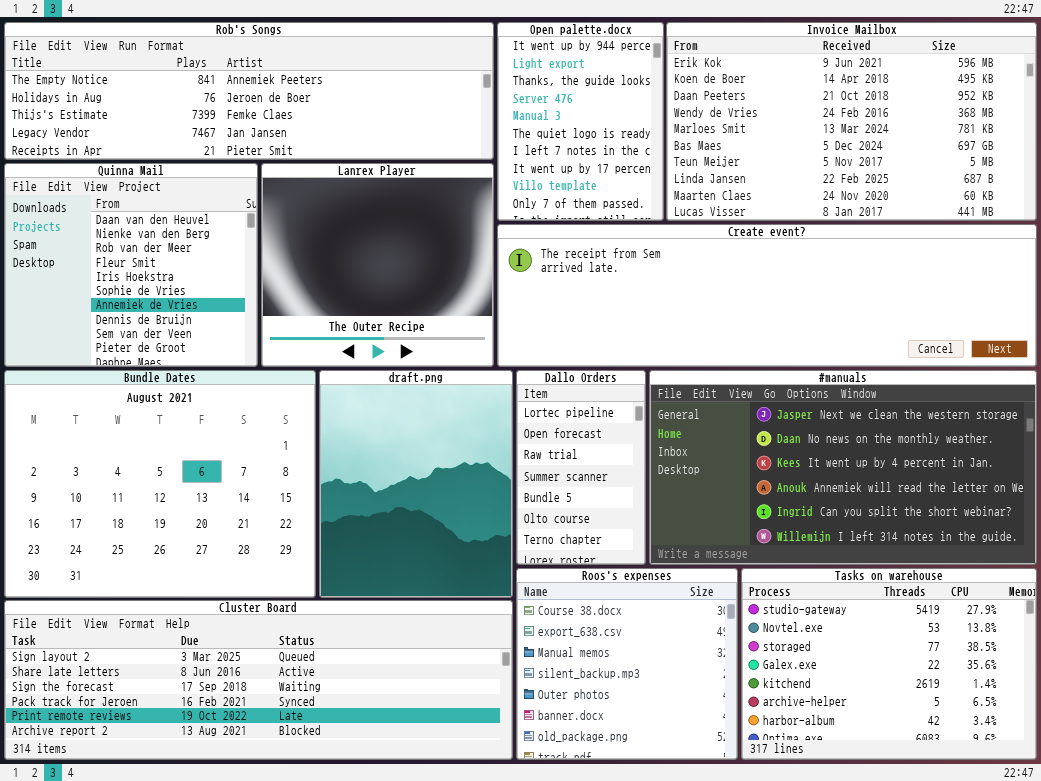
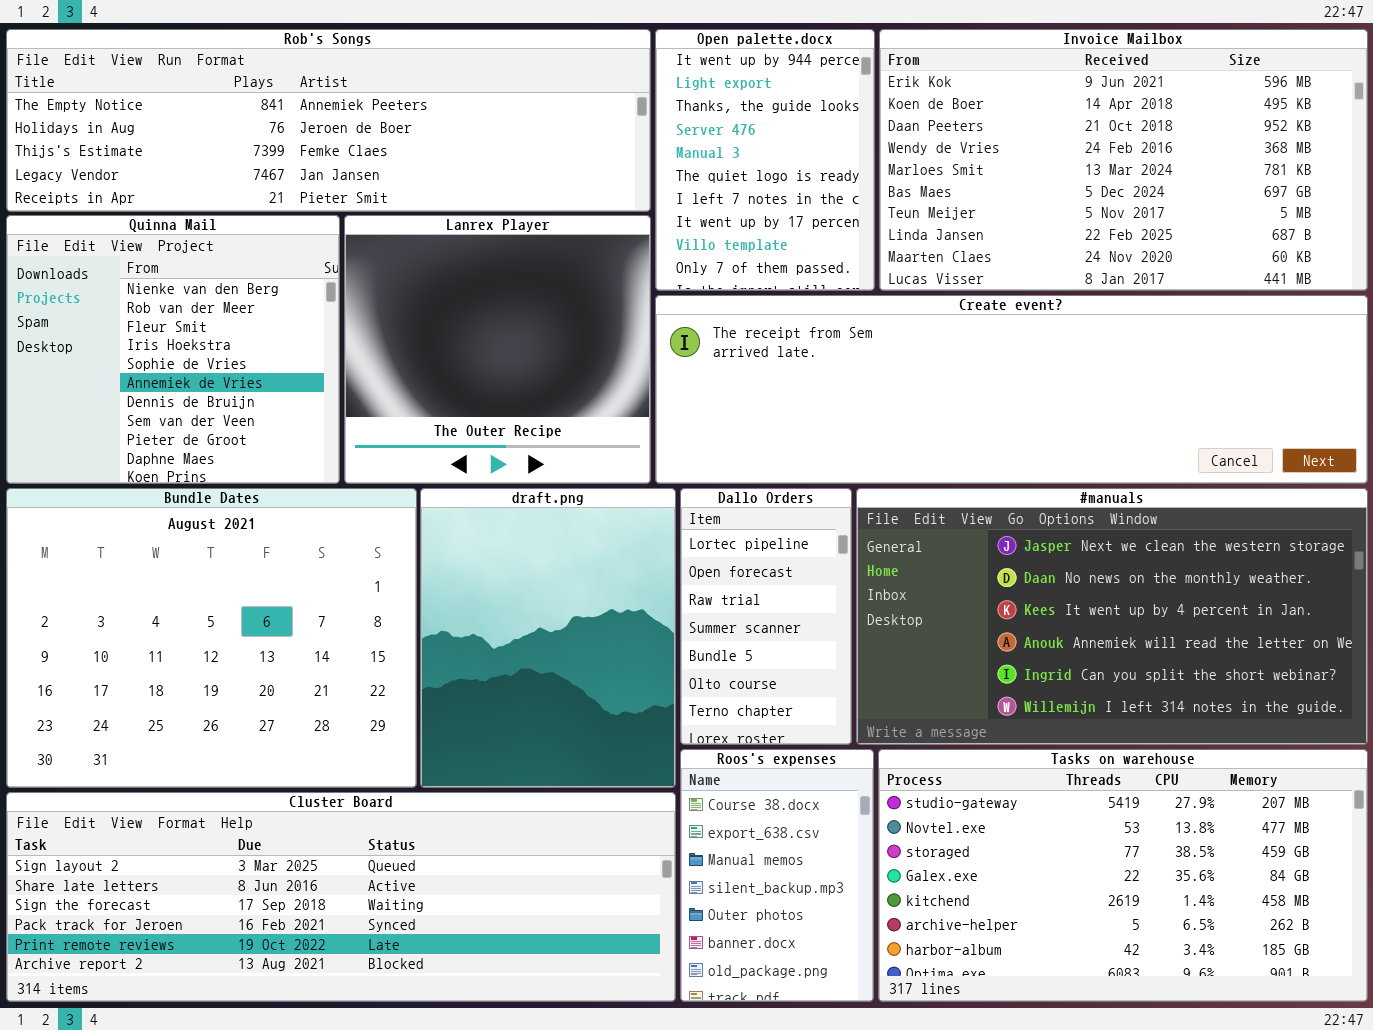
Quinna Mail: [4,163,258,367] -> [6,215,340,484], scrolled down 1 row
Roos's expenses: [516,568,738,760] -> [680,749,874,1002], resized
Tasks on warehouse: [741,568,1037,760] -> [878,749,1368,1002], resized

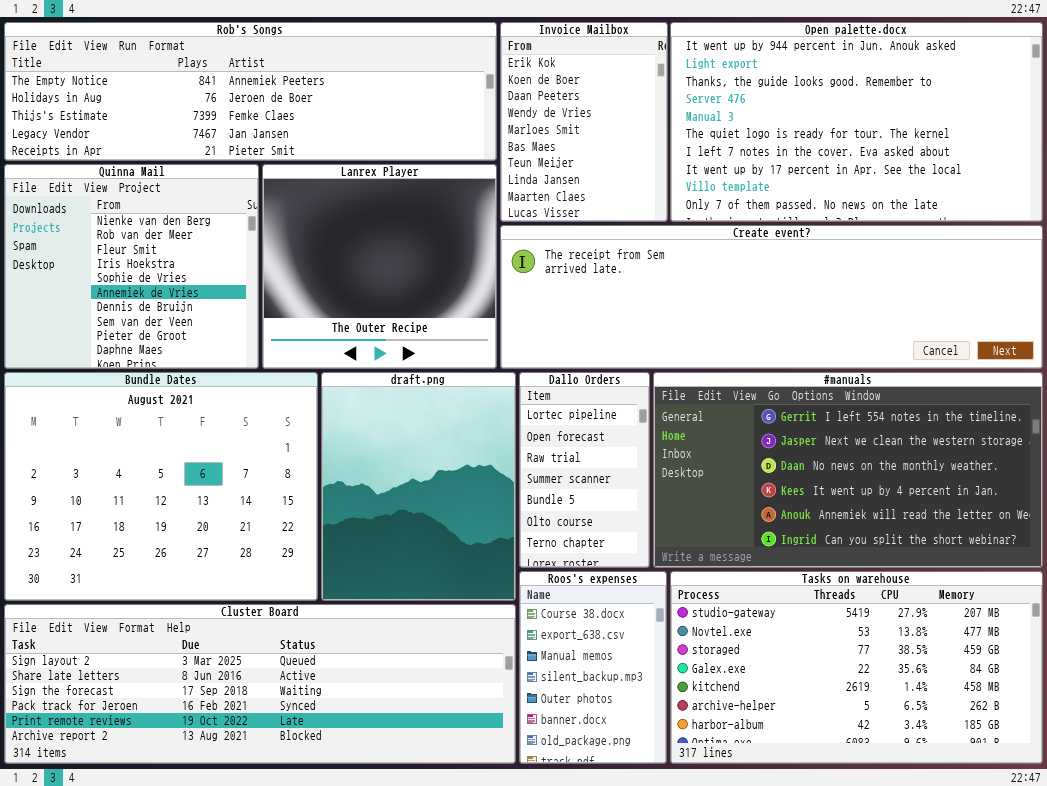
Open palette.docx: [655,29,875,291] -> [670,22,1043,222], moved, resized
Invoice Mailbox: [879,29,1368,291] -> [500,22,668,222], moved, resized
#manuals: [856,488,1368,745] -> [653,372,1043,568], scrolled up 1 row

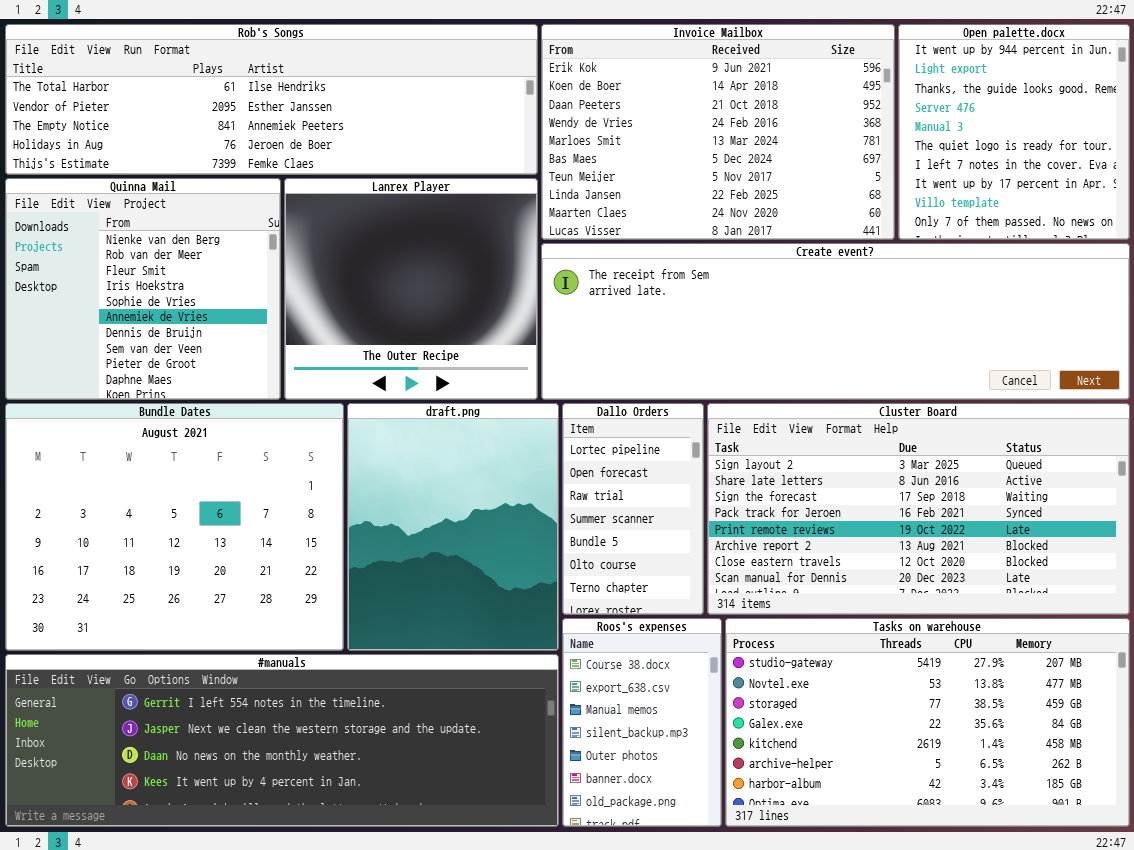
Rob's Songs: [4,22,497,161] -> [5,24,538,175], scrolled up 2 rows
Invoice Mailbox: [500,22,668,222] -> [541,24,895,240], resized
Open palette.docx: [670,22,1043,222] -> [898,24,1130,240], resized
#manuals: [653,372,1043,568] -> [5,654,559,827], moved, resized
Cluster Board: [4,604,516,764] -> [707,403,1130,615], moved, resized

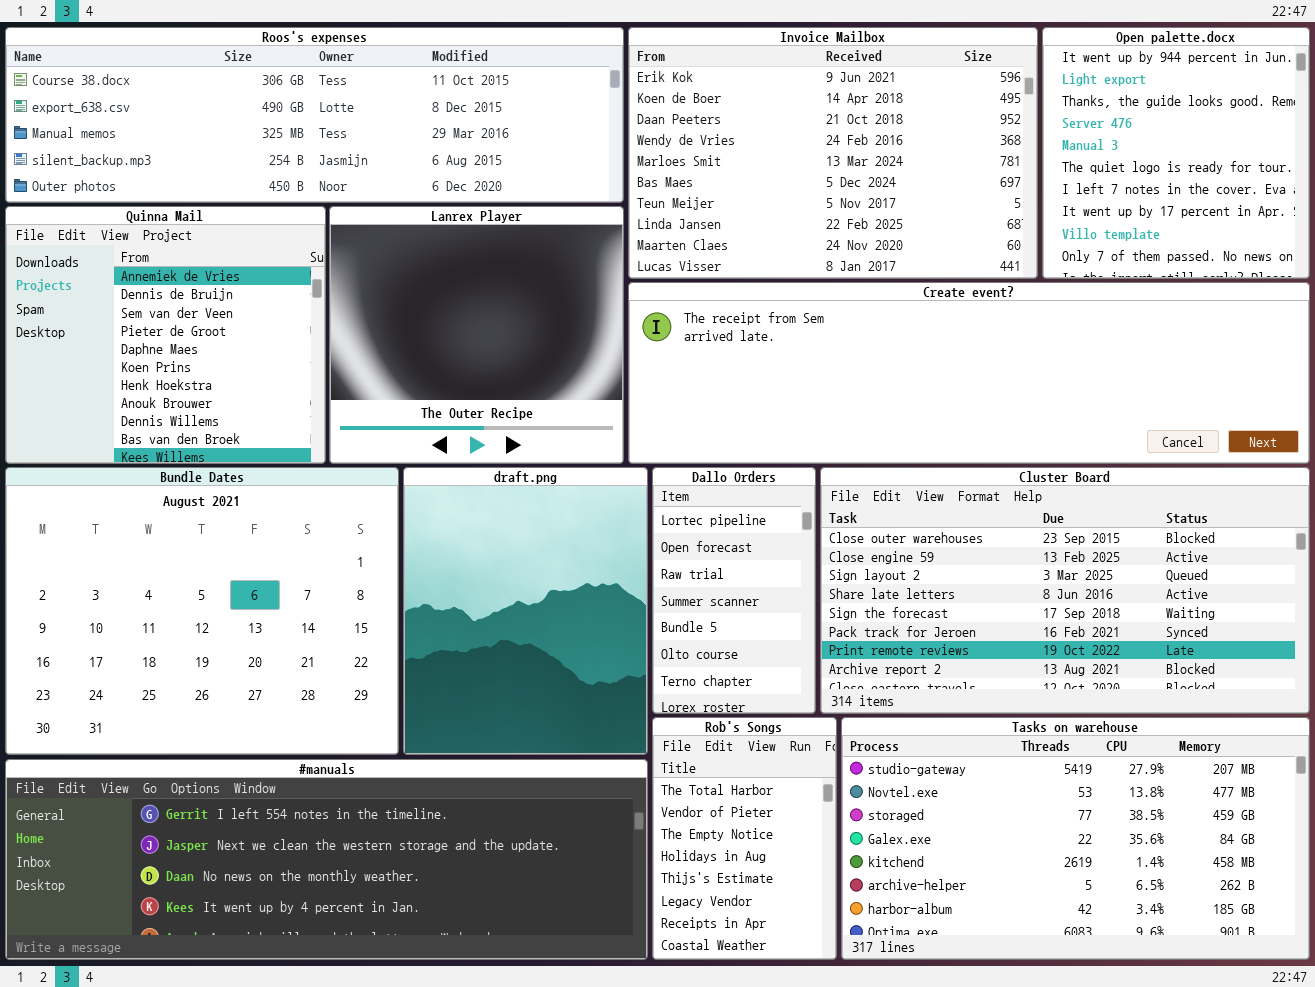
Rob's Songs: [5,24,538,175] -> [652,717,837,960], moved, resized
Quinna Mail: [5,178,281,400] -> [5,206,326,464], scrolled down 5 rows
Cluster Board: [707,403,1130,615] -> [820,467,1310,714], scrolled up 2 rows
Roos's expenses: [562,618,722,827] -> [5,27,624,203], moved, resized

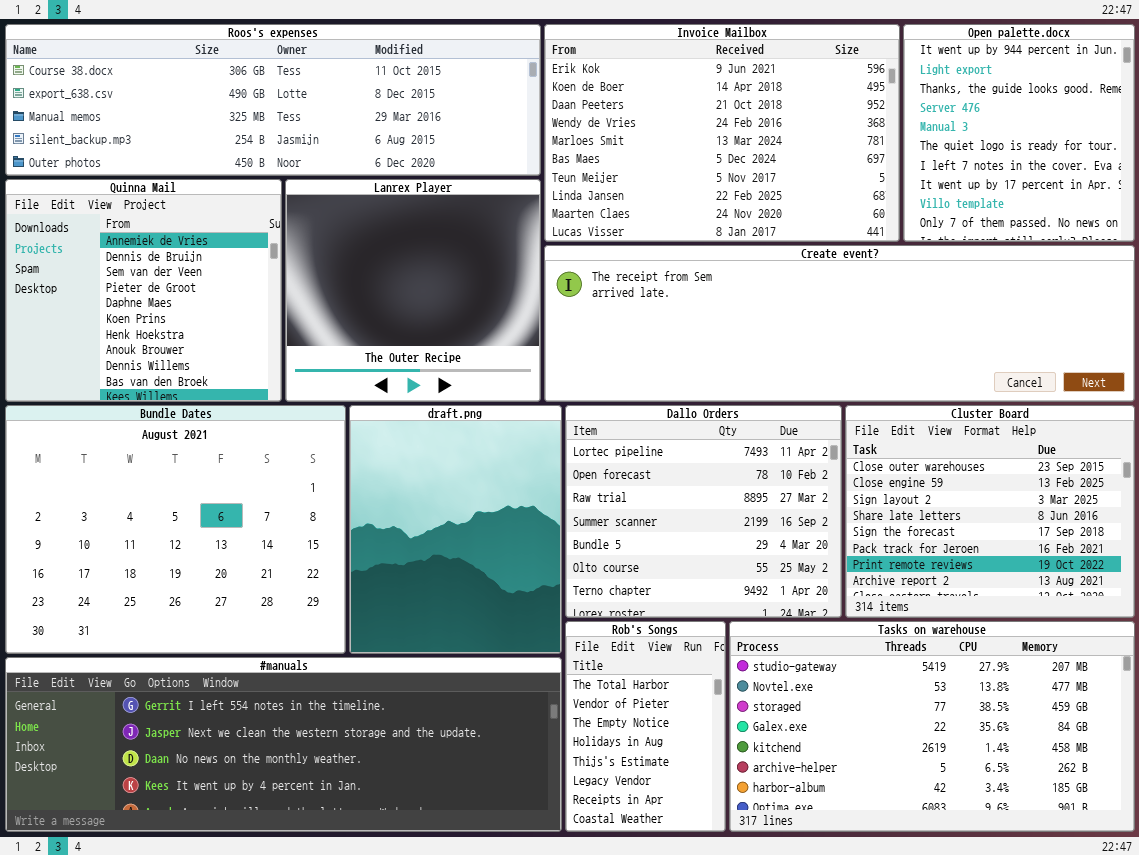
Dallo Orders: [652,467,816,714] -> [565,405,842,618], resized
Cluster Board: [820,467,1310,714] -> [845,405,1135,618], resized

